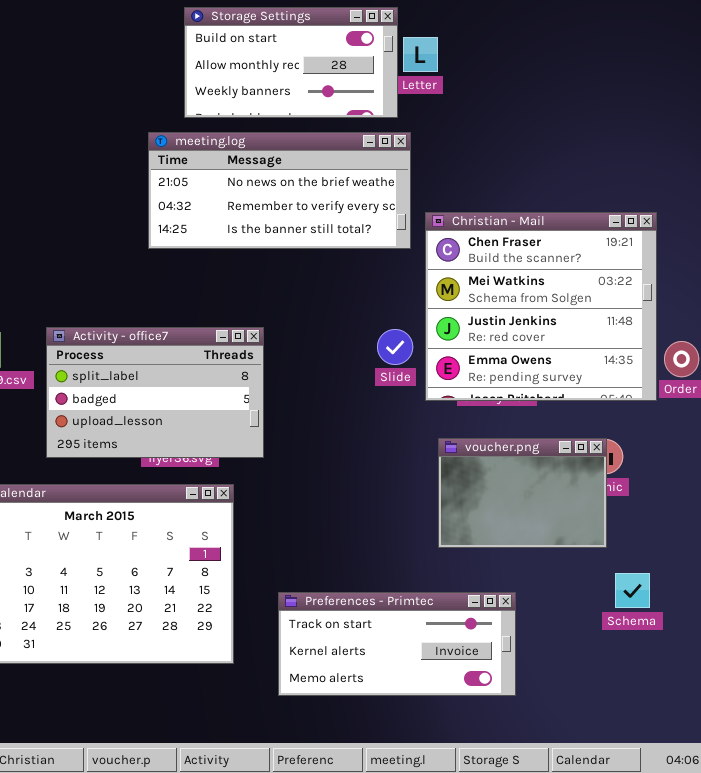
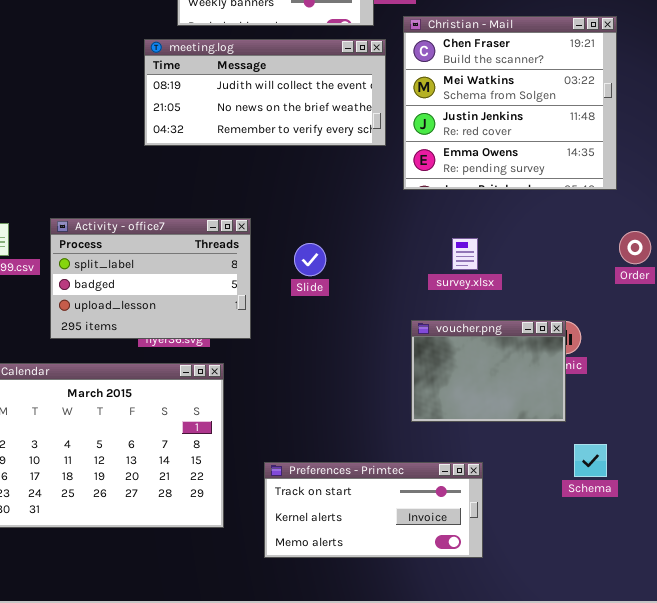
meeting.log: [148,132,411,249] -> [144,39,386,146], scrolled up 1 row
Christian - Mail: [425,212,657,401] -> [403,16,617,190], moved
Slide: [377,329,413,365] -> [294,243,326,276], moved

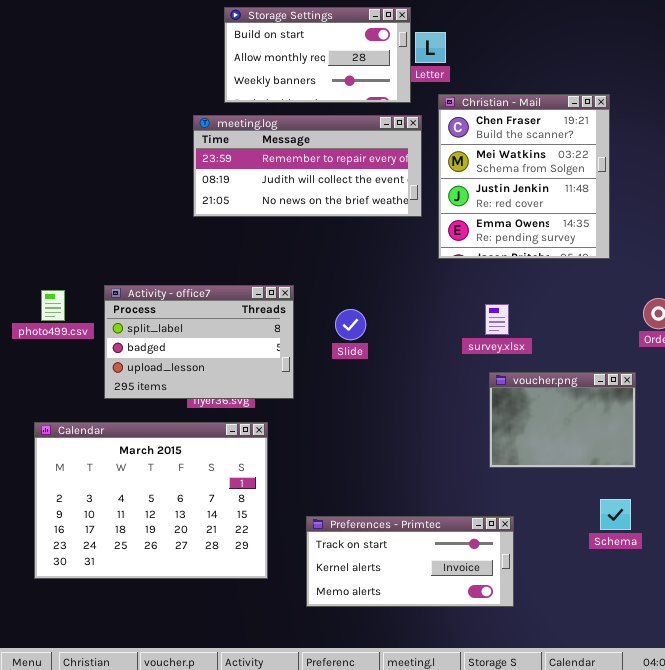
Christian - Mail: [403,16,617,190] -> [438,94,610,259], resized
meeting.log: [144,39,386,146] -> [193,115,422,217], scrolled up 1 row
voucher.png: [411,320,566,422] -> [489,372,636,468], moved

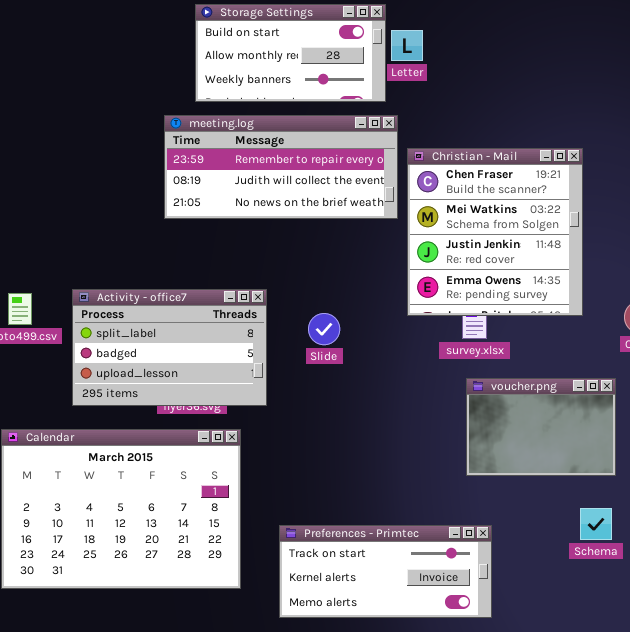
Christian - Mail: [438,94,610,259] -> [407,148,583,316], moved

